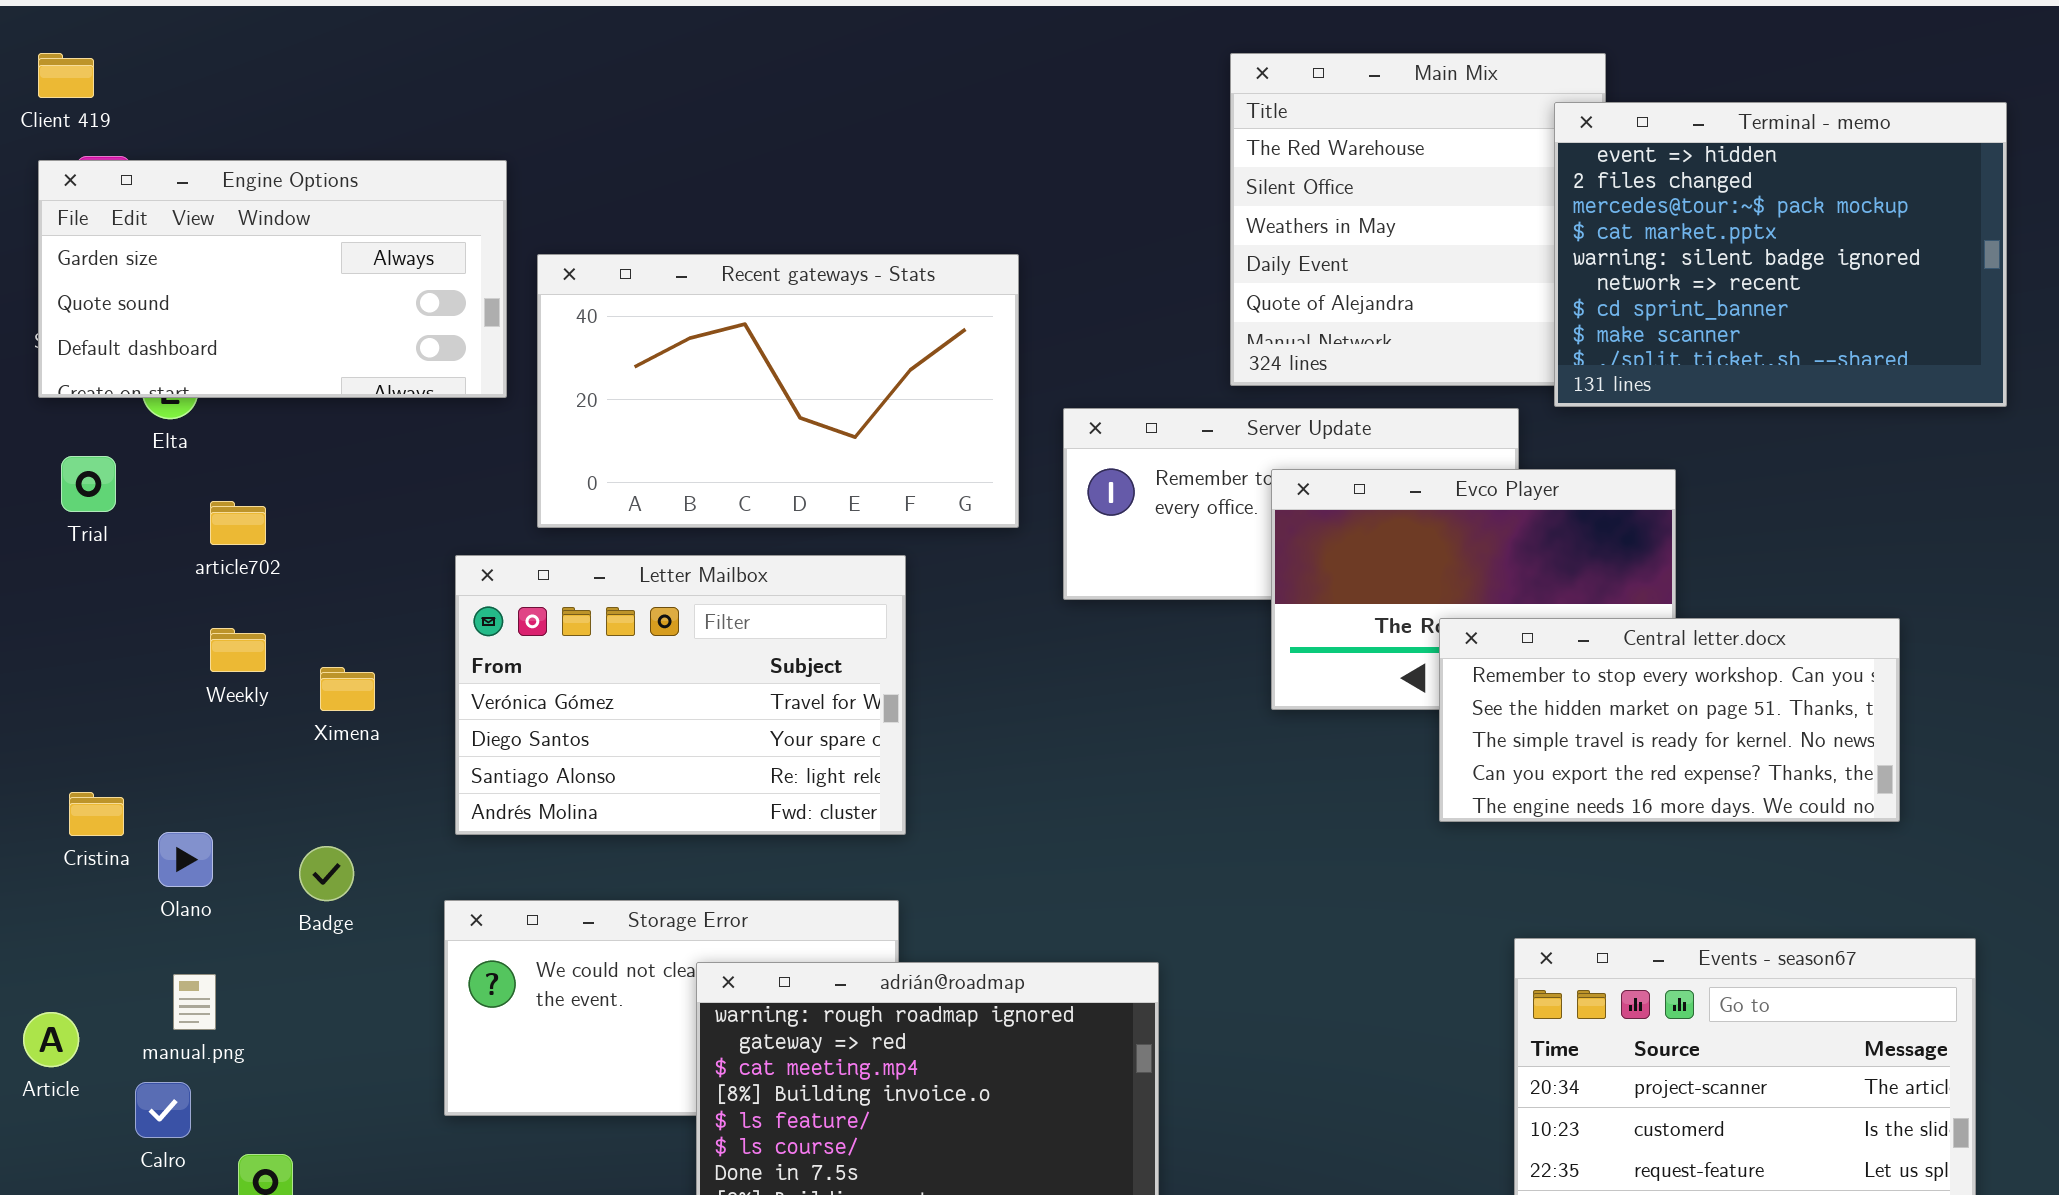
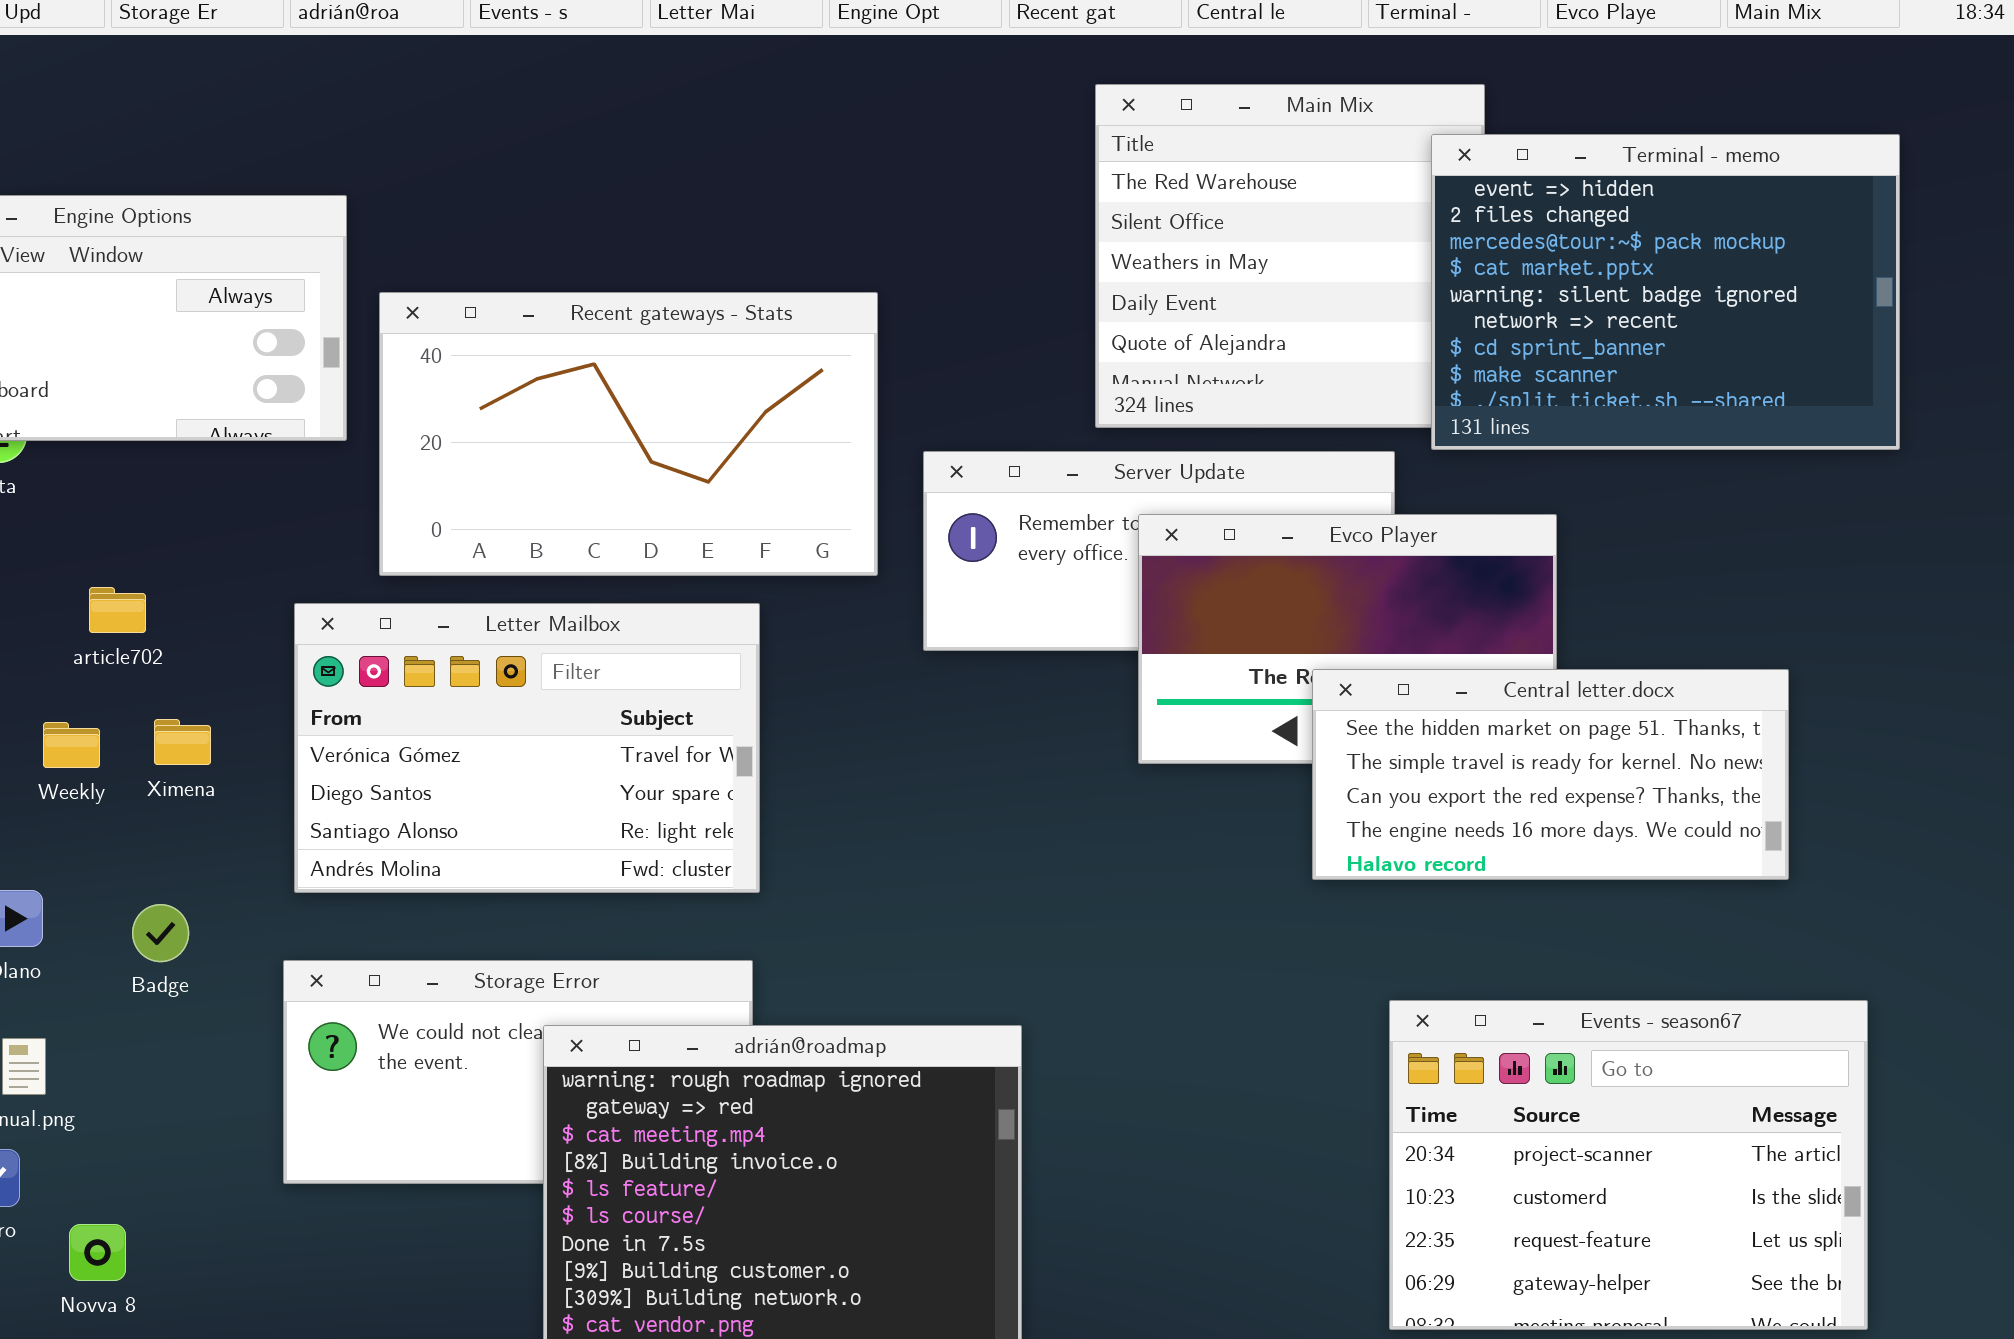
article702: [210,501,266,545] -> [89,587,146,633], moved
Central letter.docx: [1439,618,1900,822] -> [1312,669,1789,880], scrolled down 1 row
Weekly: [210,628,266,672] -> [43,722,100,768], moved

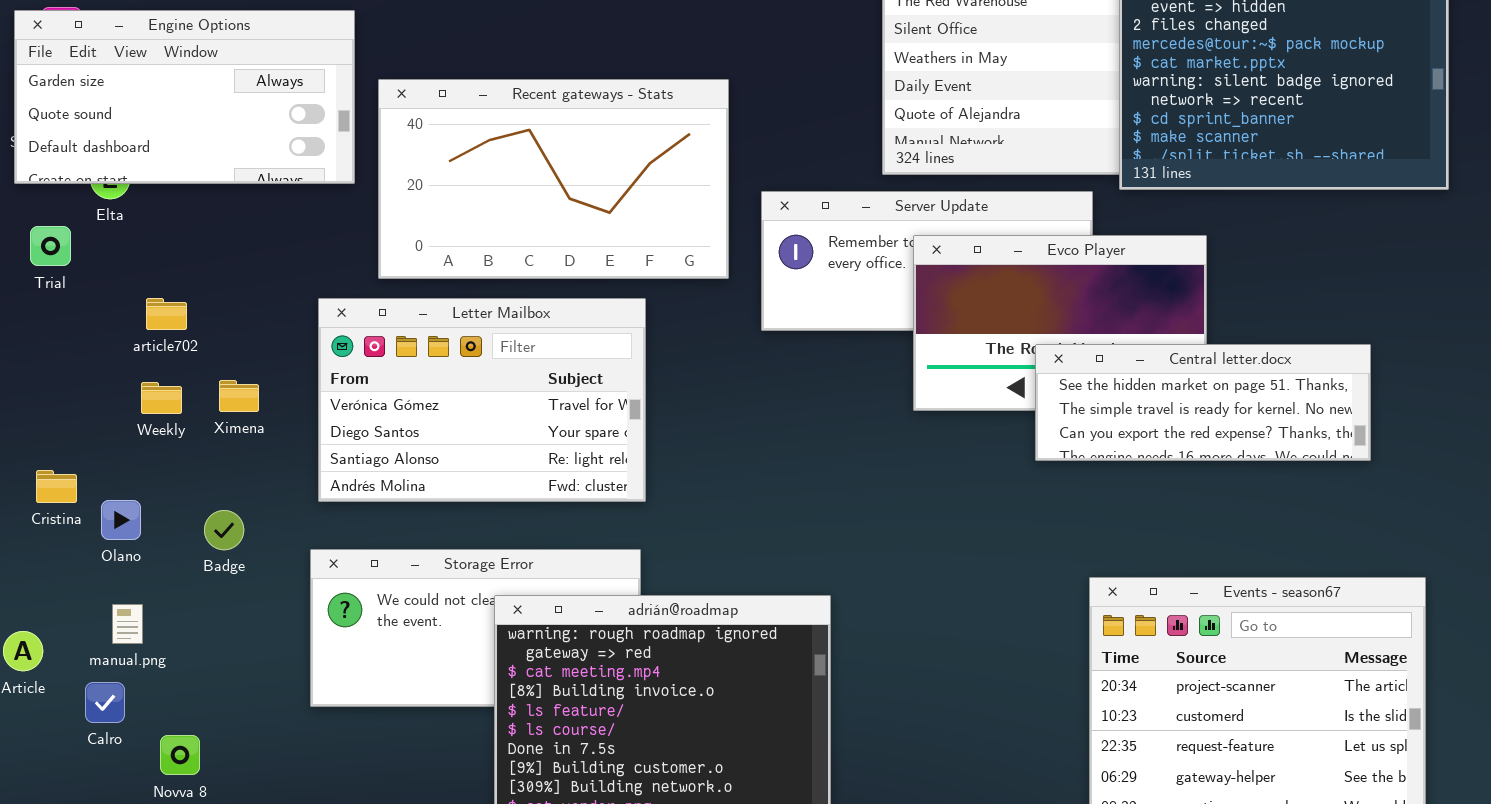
article702: [89,587,146,633] -> [146,298,187,330], moved
Central letter.docx: [1312,669,1789,880] -> [1035,344,1371,461], resized

